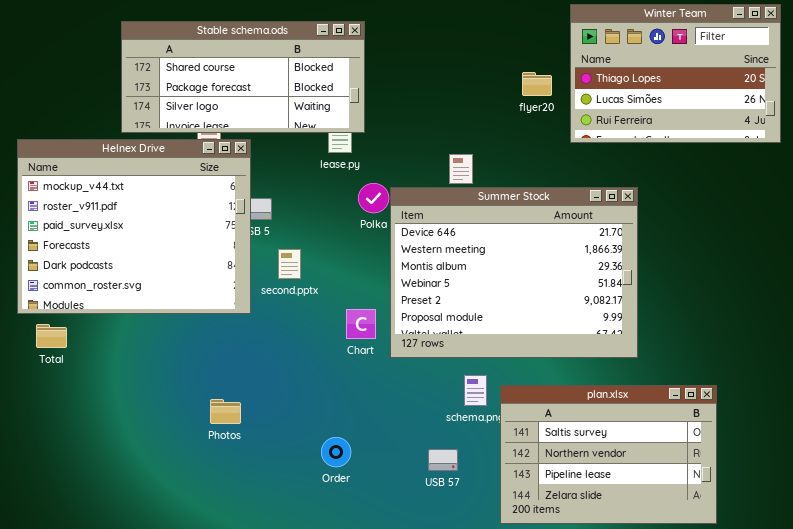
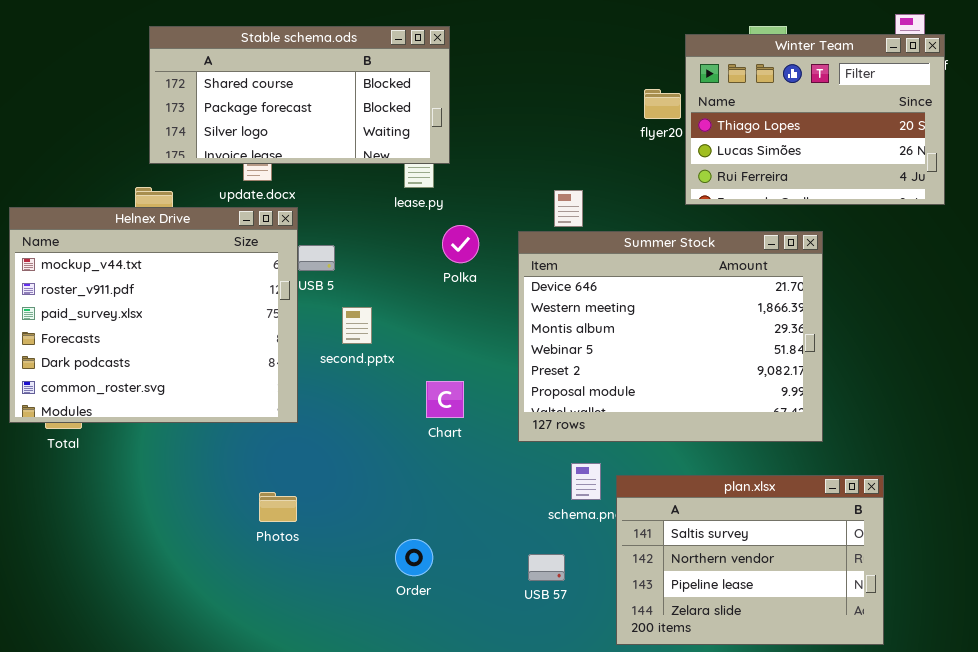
Winter Team: [570,4,781,143] -> [685,34,945,205], moved
Helnex Drive: [17,139,251,314] -> [9,207,298,423], moved
Summer Stock: [390,187,638,358] -> [518,231,823,442], moved

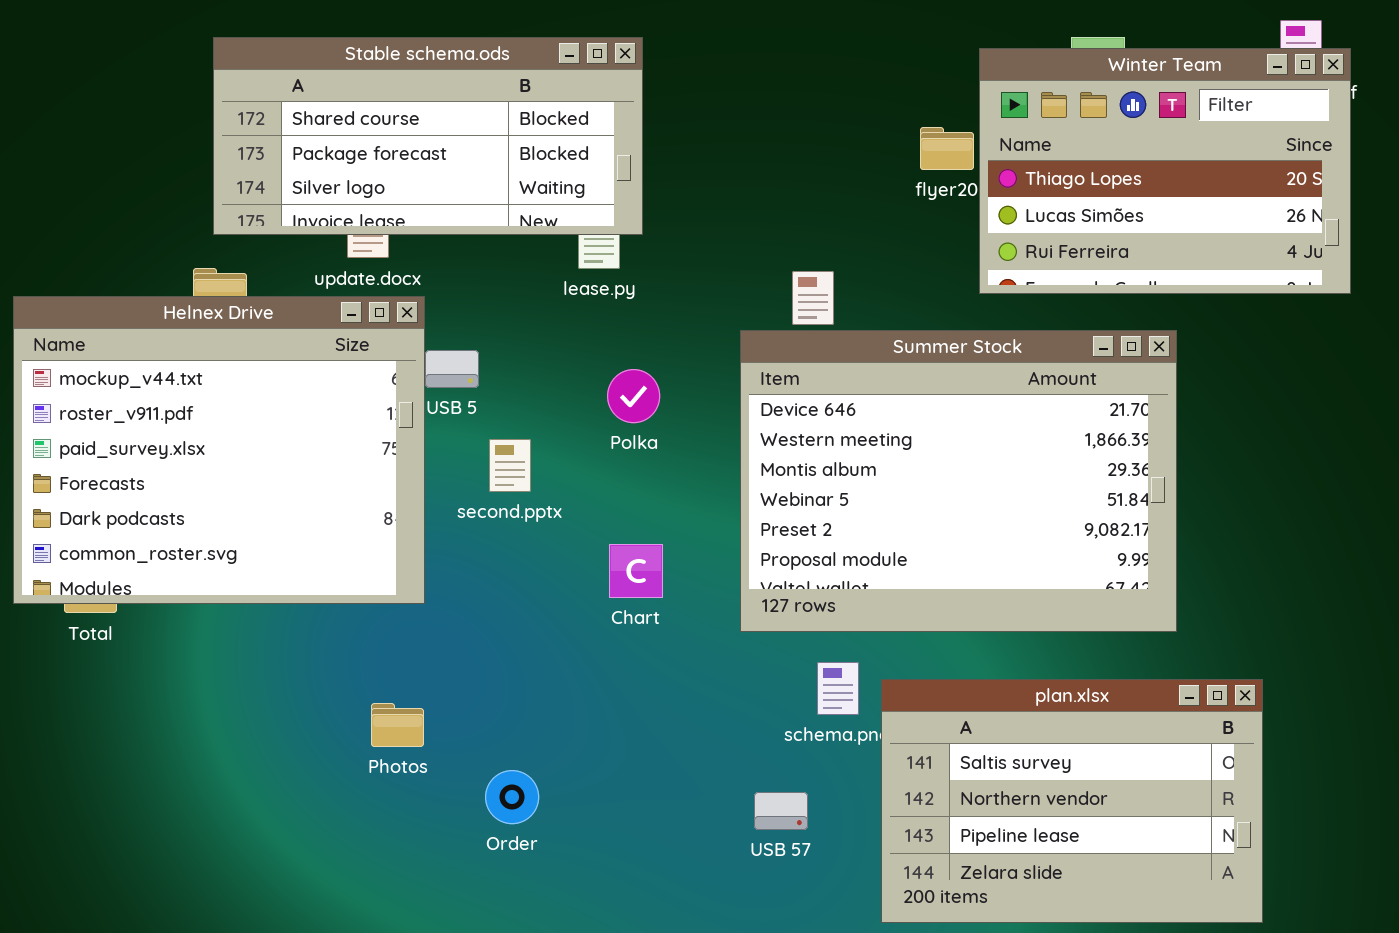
Polka: [442,225,479,263] -> [607,369,660,423], moved
Order: [395,539,433,576] -> [485,770,539,824], moved

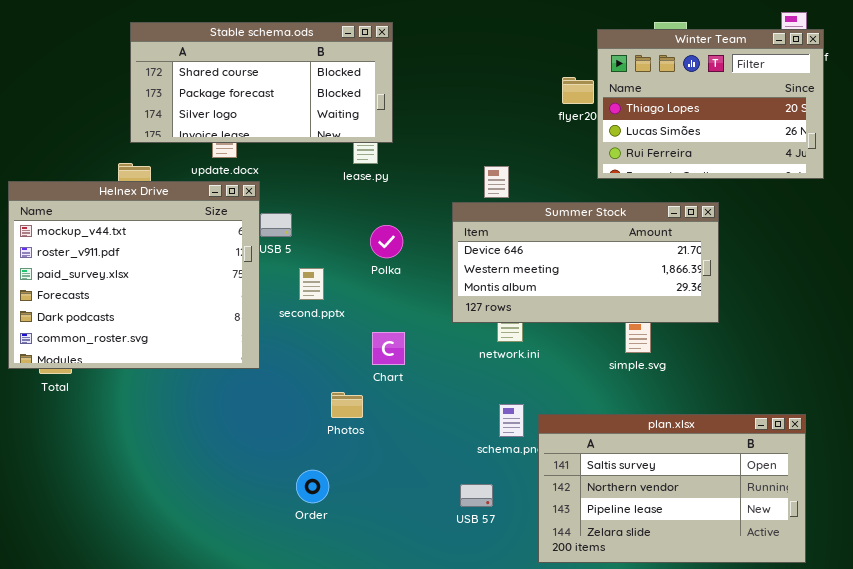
Summer Stock: [740,330,1177,632] -> [452,202,719,323], resized
plan.xlsx: [881,679,1263,923] -> [538,414,806,563], resized
Photos: [371,703,424,747] -> [331,392,363,418], moved

